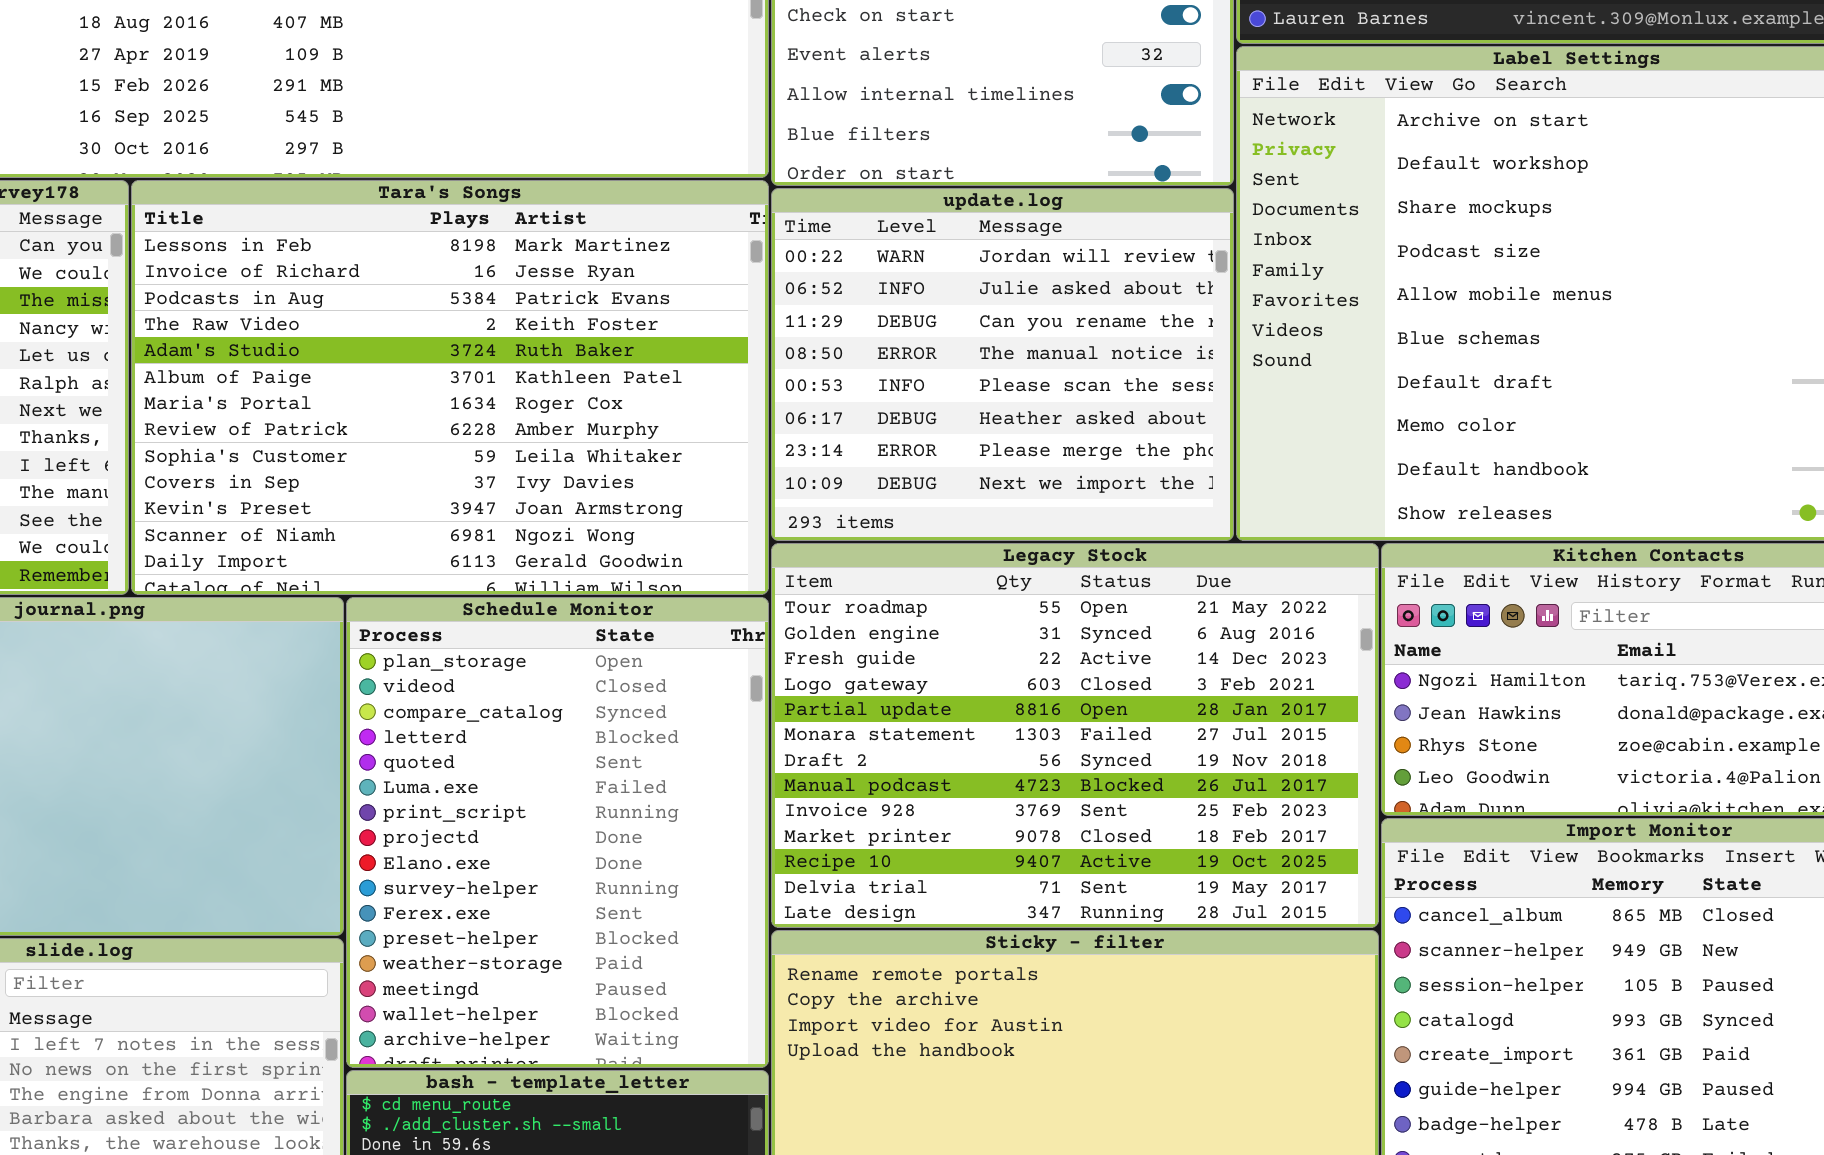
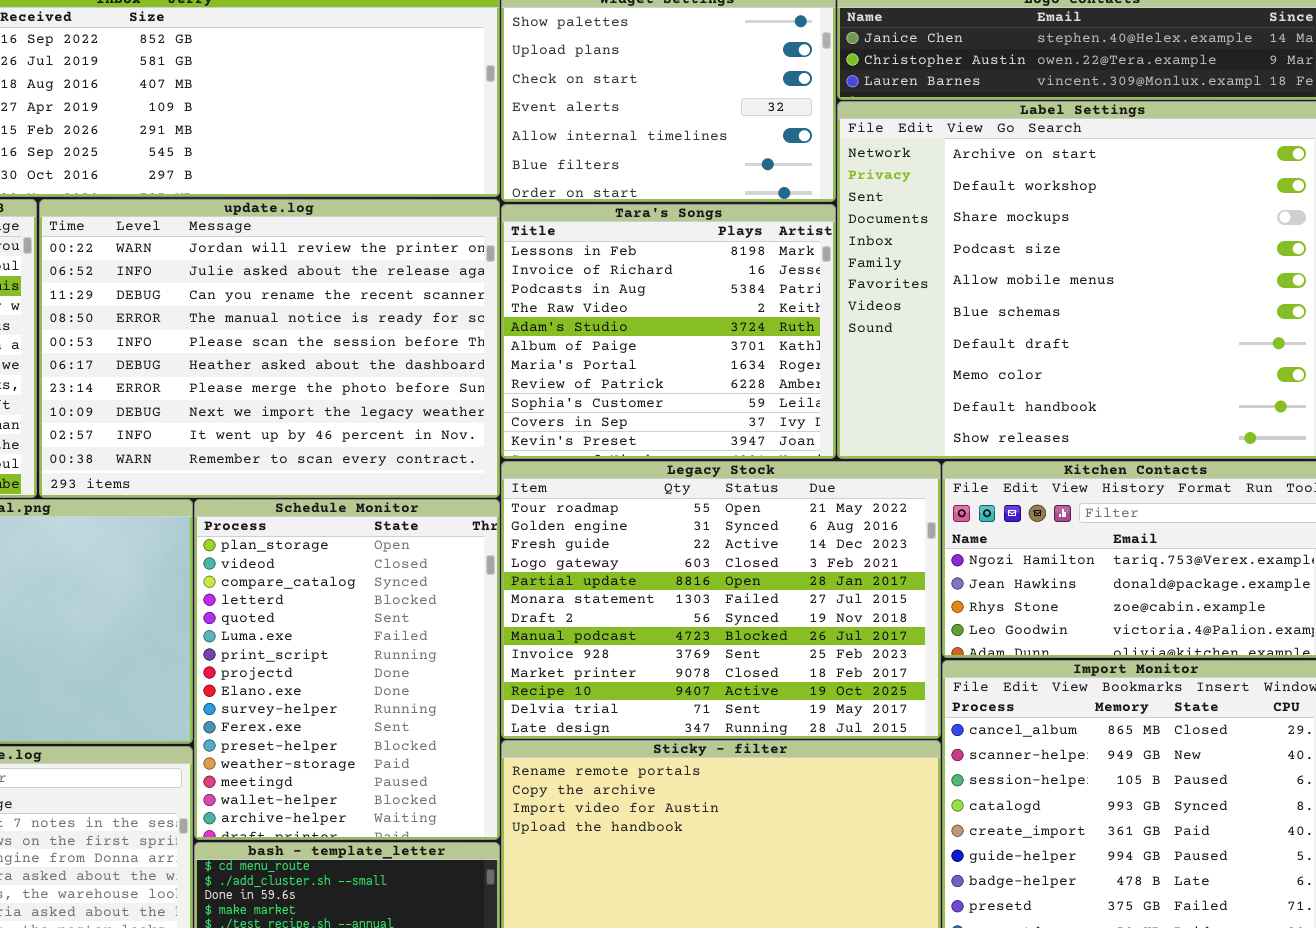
Tara's Songs: [131,180,769,595] -> [501,204,836,459], moved, resized
update.log: [771,188,1234,541] -> [39,199,500,498], moved, resized

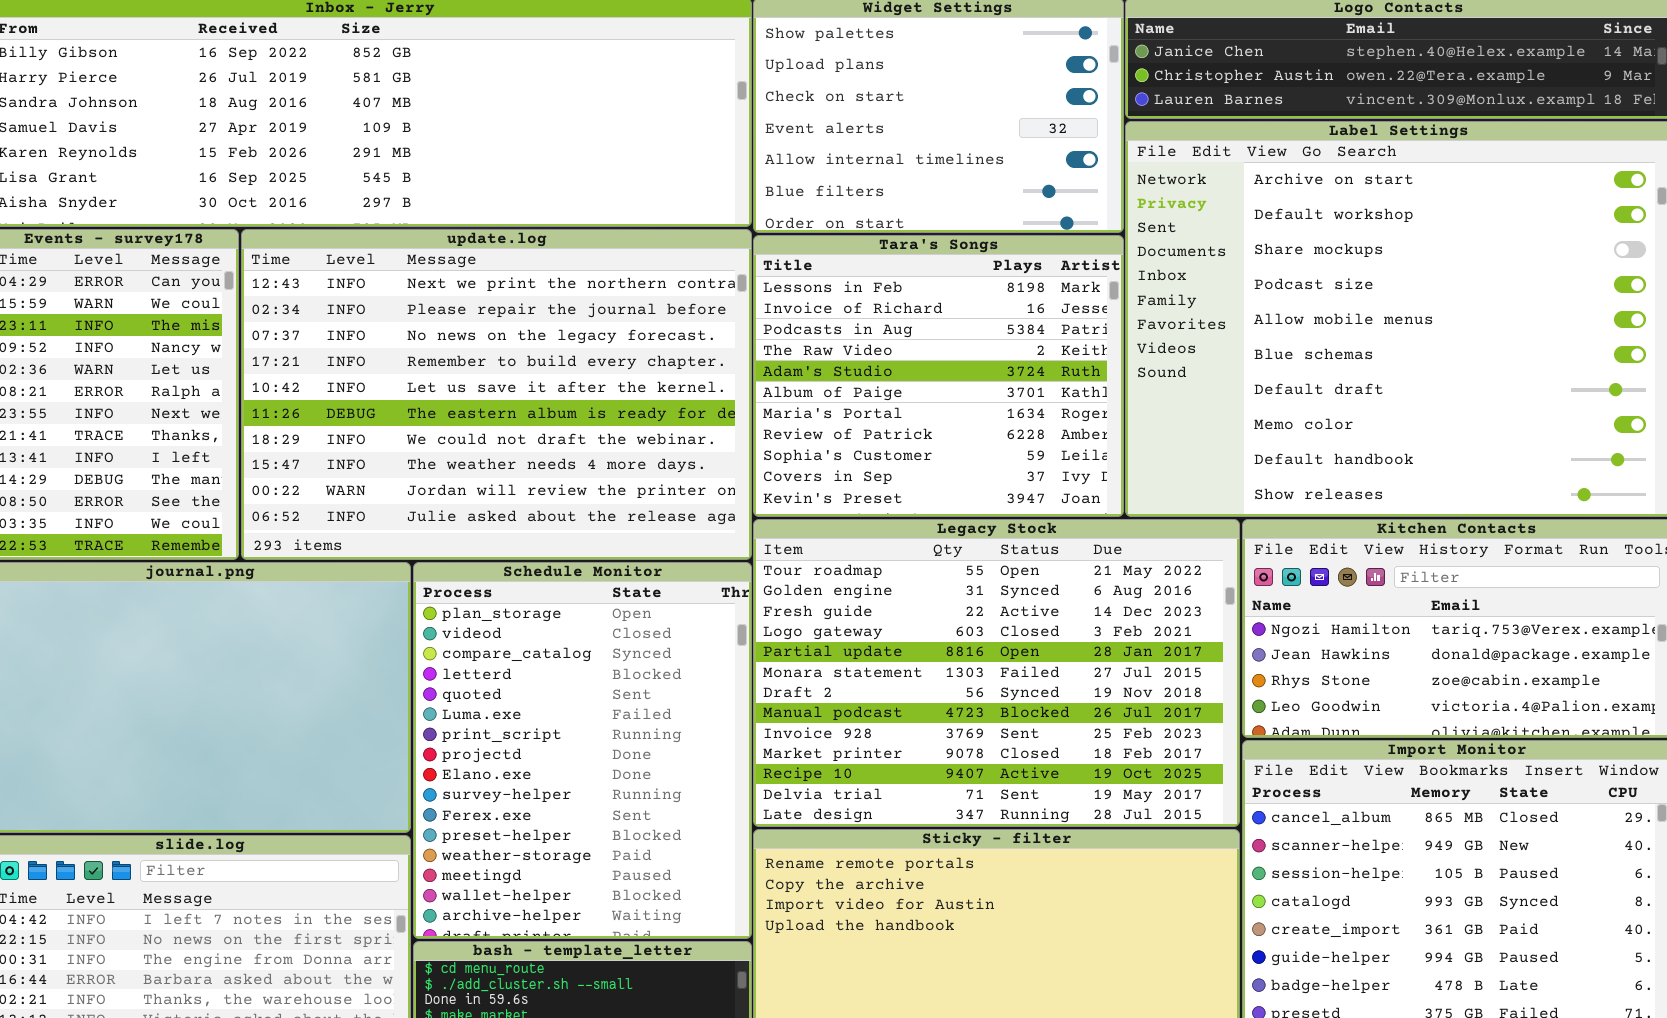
update.log: [39,199,500,498] -> [241,229,752,560], scrolled up 8 rows

